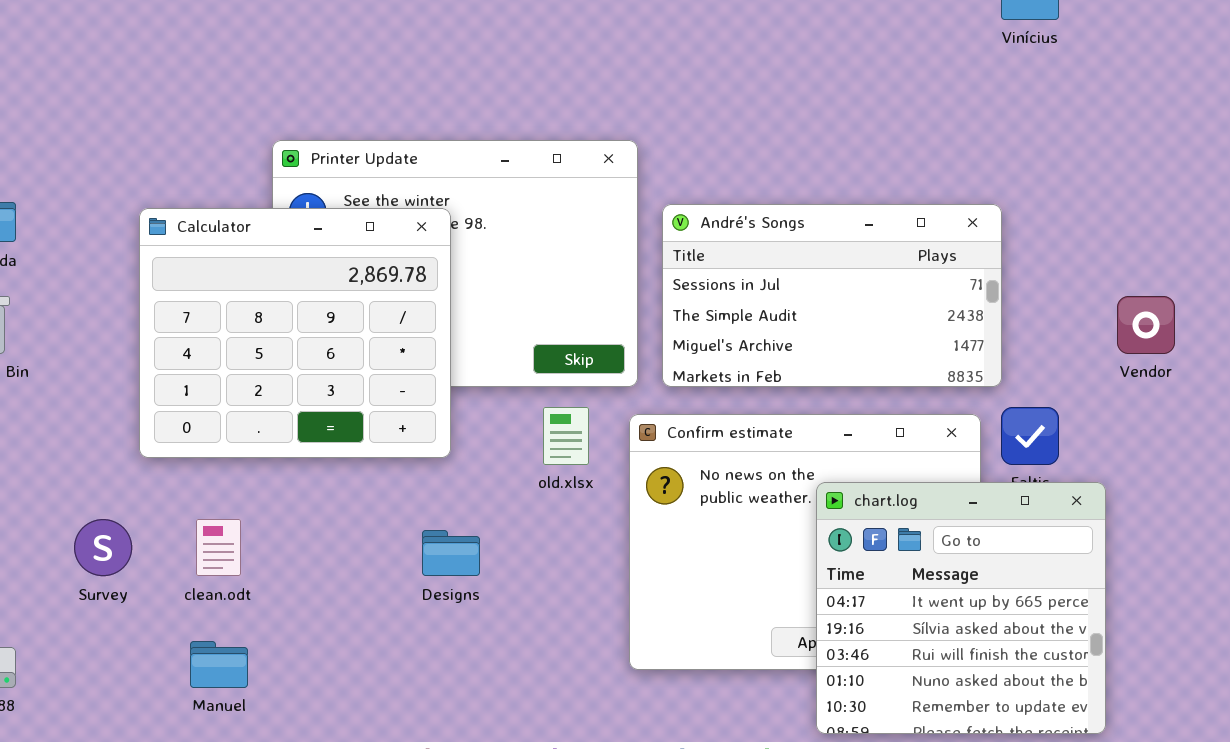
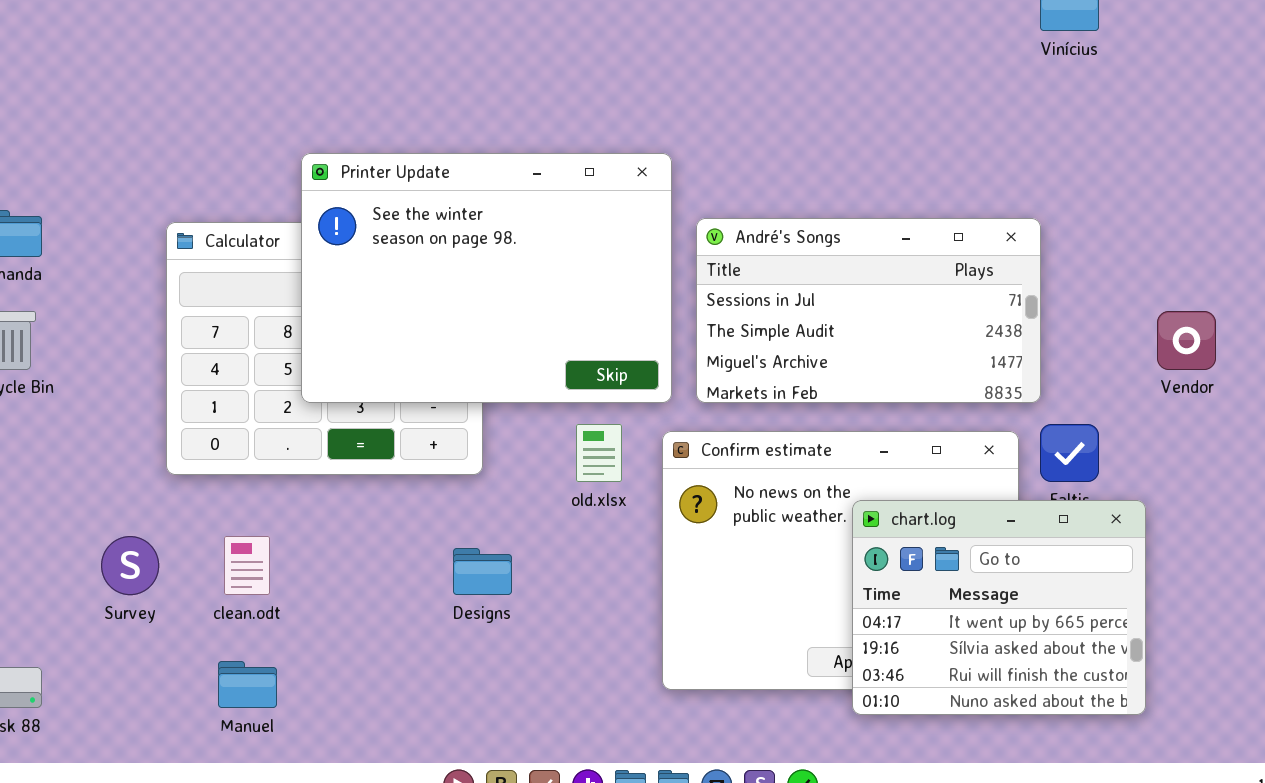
Printer Update: [272,140,638,387] -> [301,153,672,403], raised
chart.log: [816,482,1106,734] -> [852,500,1146,715], resized

